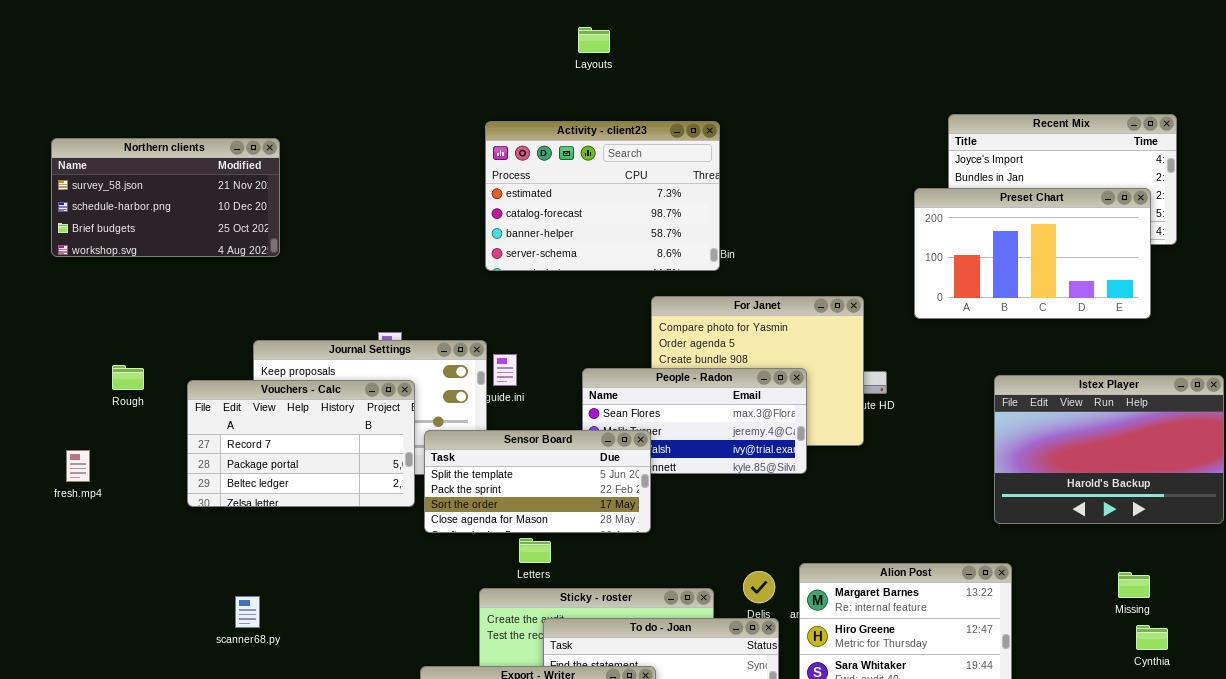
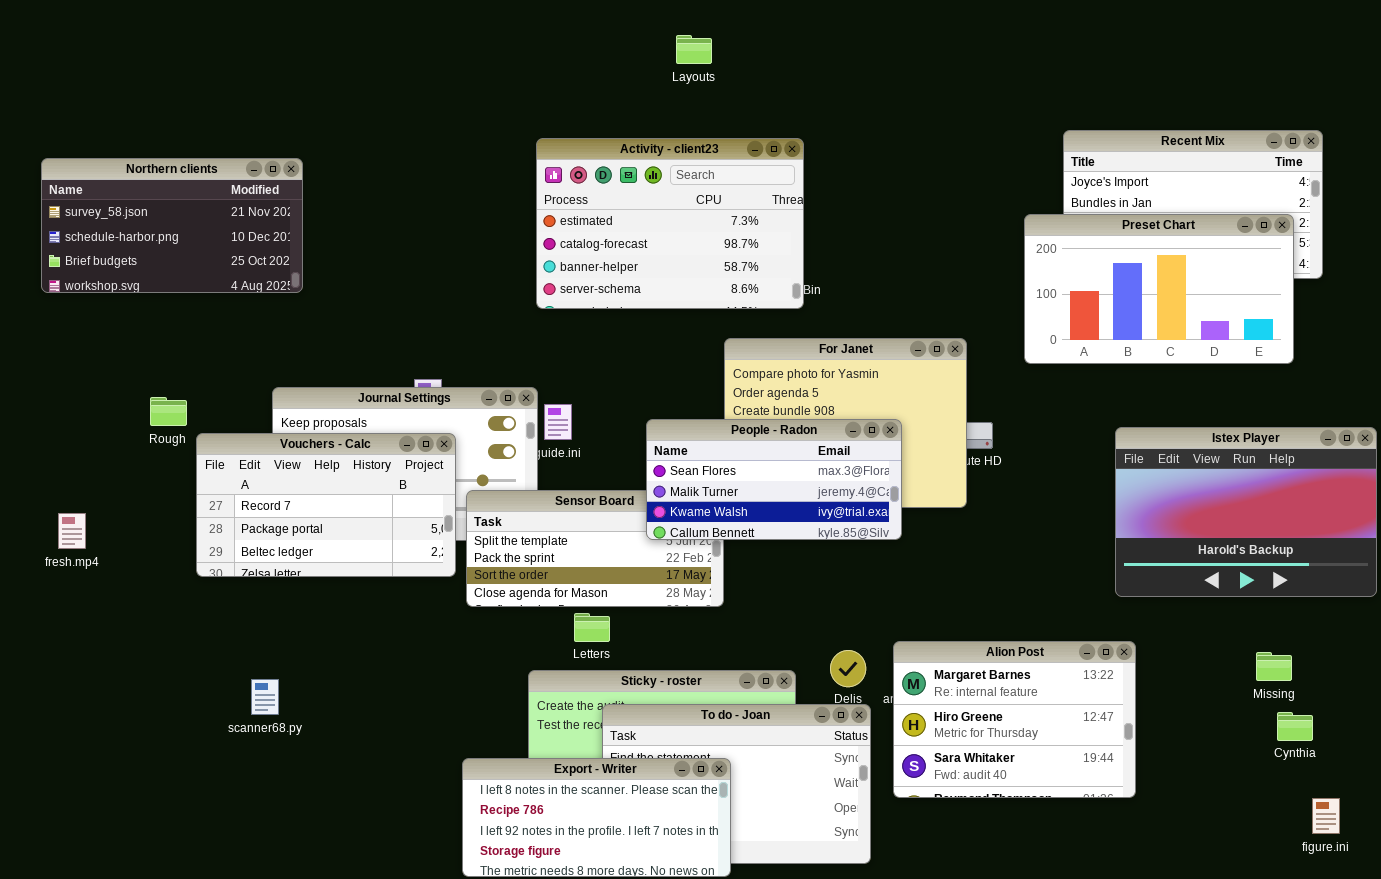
Layouts: [578,27,610,53] -> [676,35,712,64], moved
Rough: [112,365,144,390] -> [150,397,187,426], moved
People - Radon: [582,368,807,474] -> [646,419,902,540], raised

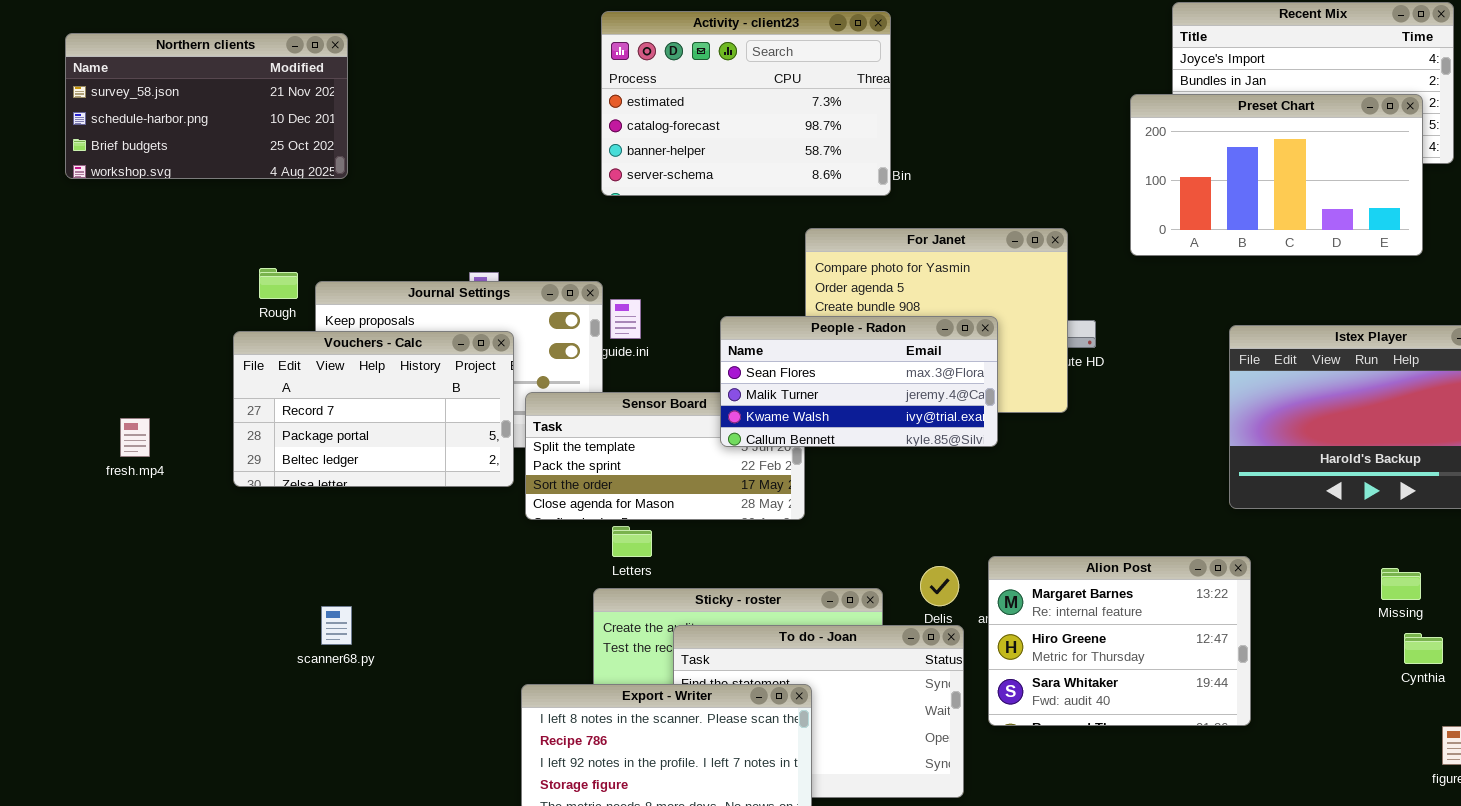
Rough: [150,397,187,426] -> [259,268,298,299], moved
fresh.mp4: [58,513,86,549] -> [120,418,150,457], moved
Letters: [574,613,610,642] -> [612,526,652,557], moved
scanner68.py: [251,679,279,715] -> [321,606,352,645], moved

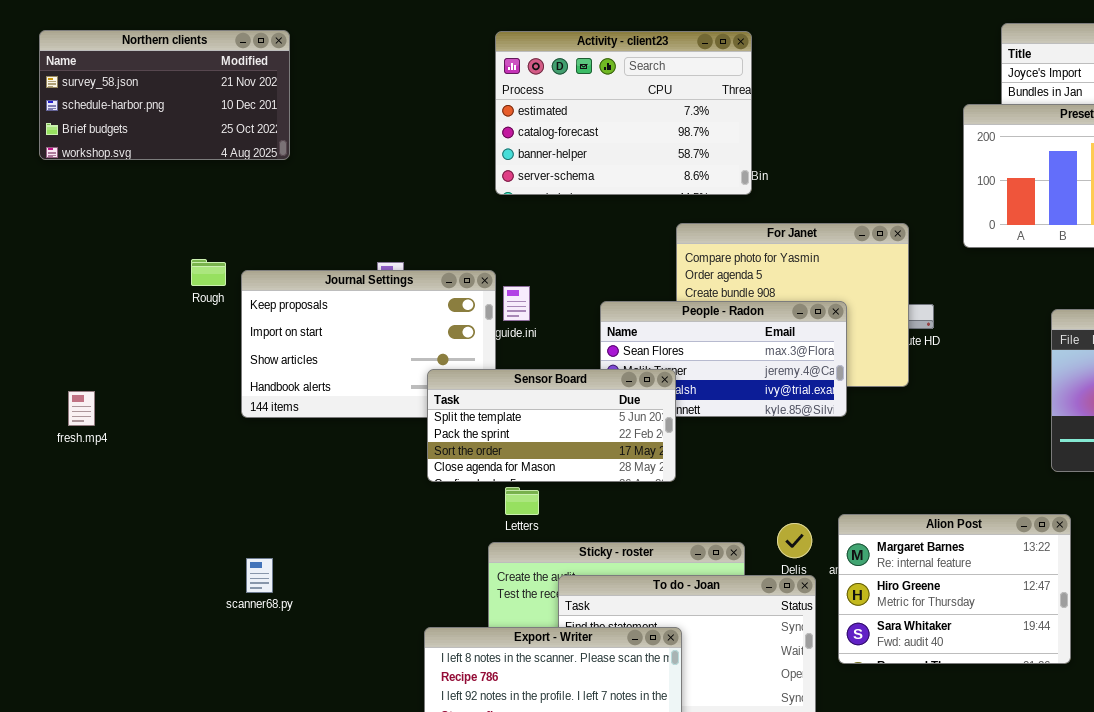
Northern clients: [65,33,348,179] -> [39,30,290,160], moved
Vouchers - Calc: [233,331,514,487] -> none, closed
Sensor Board: [525,392,805,520] -> [427,369,676,482], raised

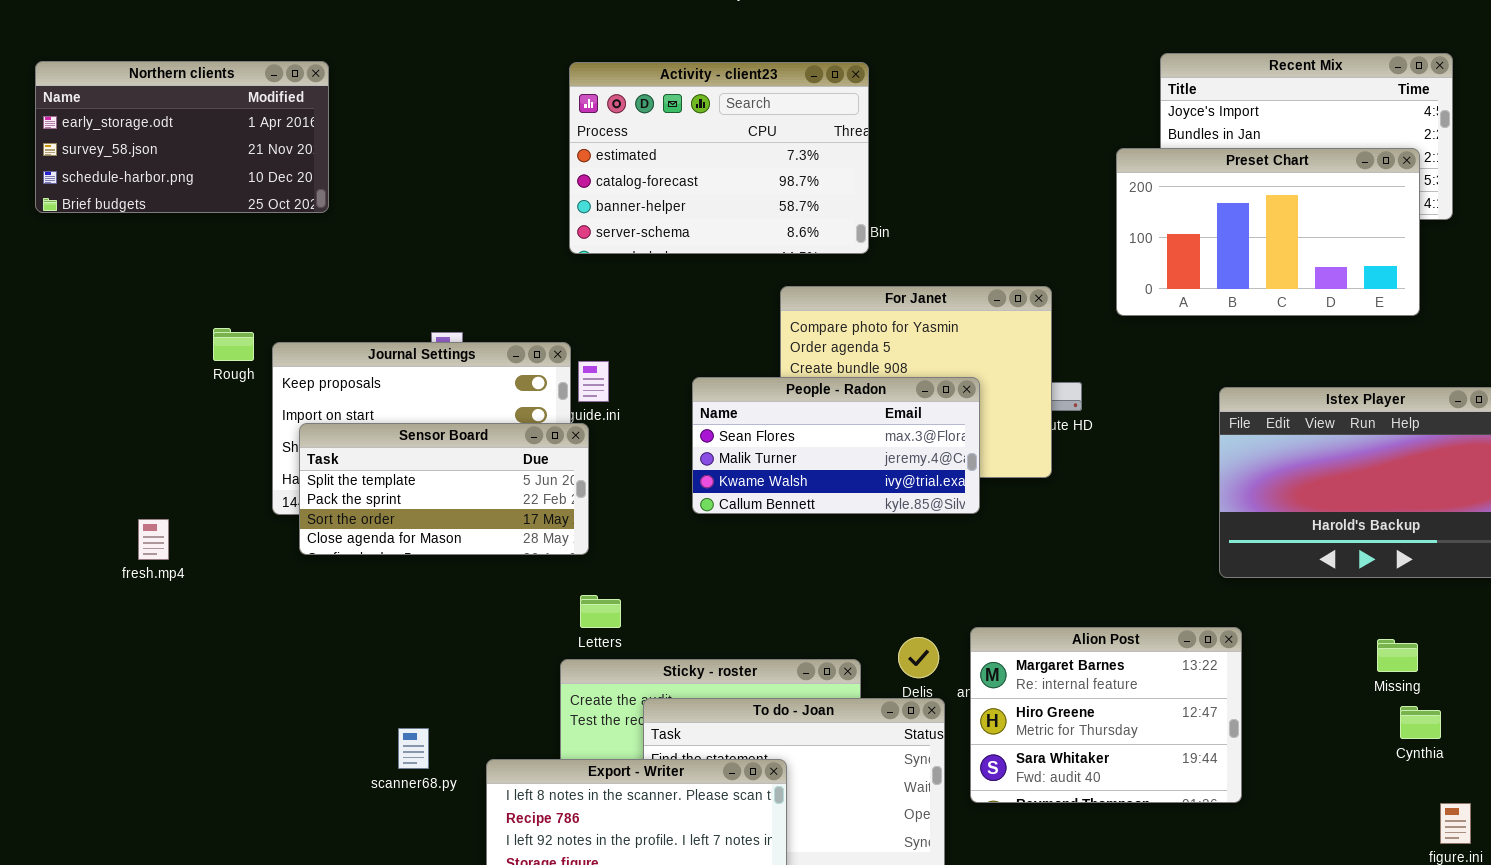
Northern clients: [39,30,290,160] -> [35,61,329,213], scrolled up 1 row
Sensor Board: [427,369,676,482] -> [299,423,589,555], moved
fresh.mp4: [68,391,95,426] -> [138,519,169,560], moved
scanner68.py: [246,558,273,593] -> [398,728,429,769], moved

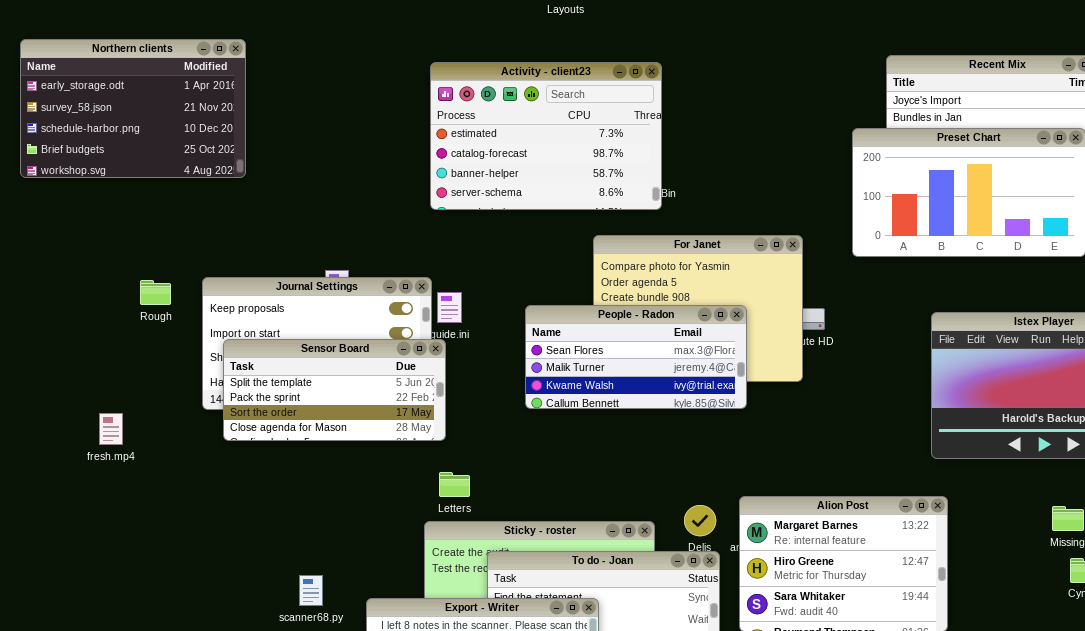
Northern clients: [35,61,329,213] -> [20,39,246,178], resized
Rough: [213,328,254,361] -> [140,280,171,305], moved

